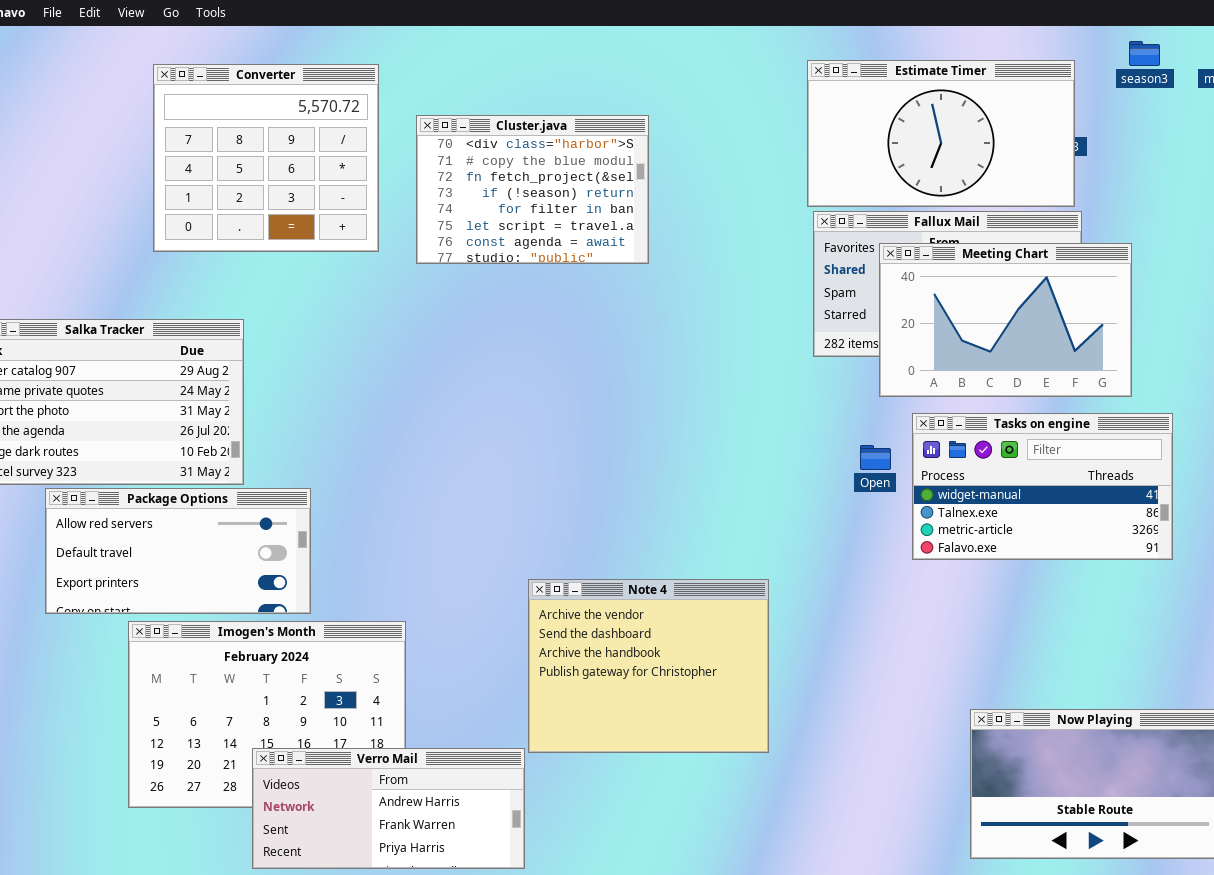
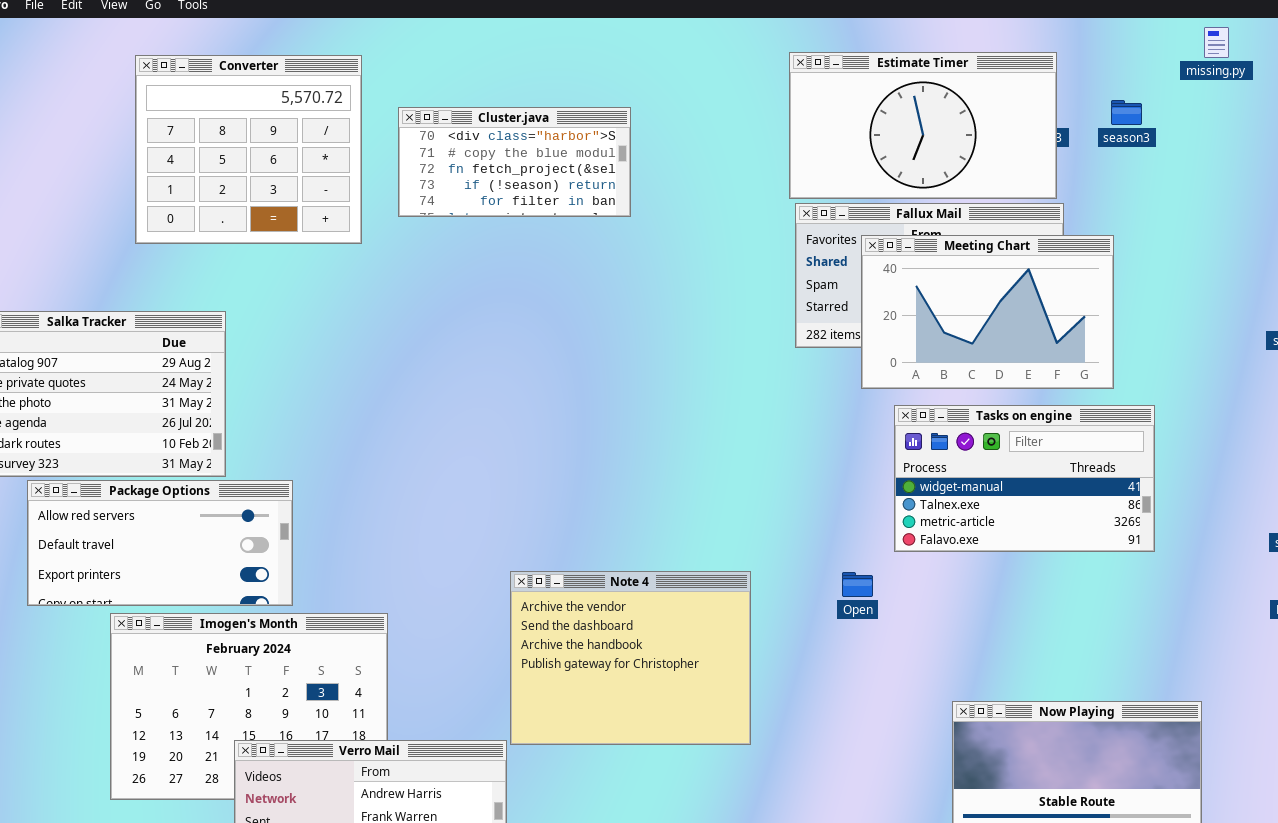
season3: [1129,41,1160,66] -> [1111,100,1142,125], moved
Cluster.java: [416,115,649,264] -> [398,107,631,217], resized
Open: [860,445,891,470] -> [842,572,873,597], moved

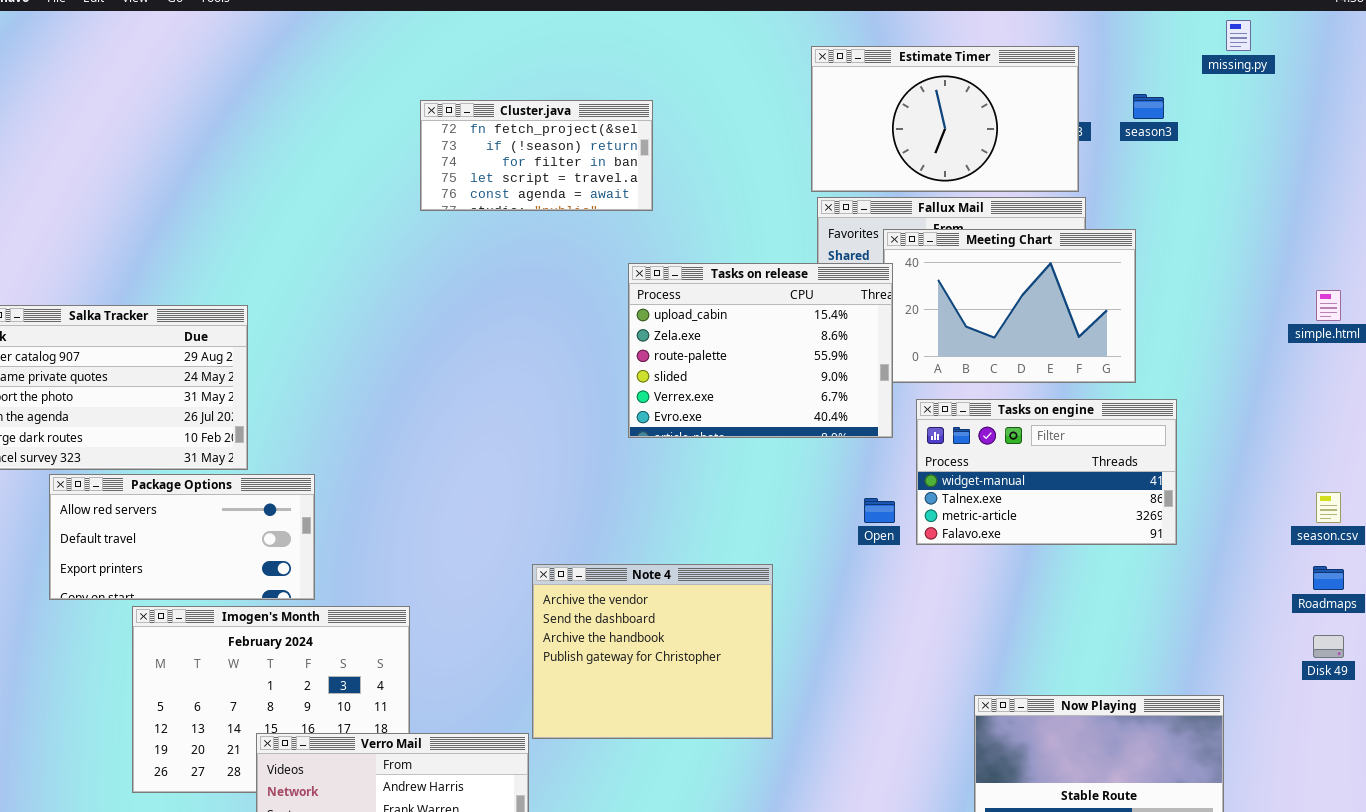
Converter: [135,55,362,244] -> none, closed
Cluster.java: [398,107,631,217] -> [420,100,653,211], scrolled down 2 rows
Tasks on release: none -> [628,263,893,438], opened
Open: [842,572,873,597] -> [864,498,895,523], moved

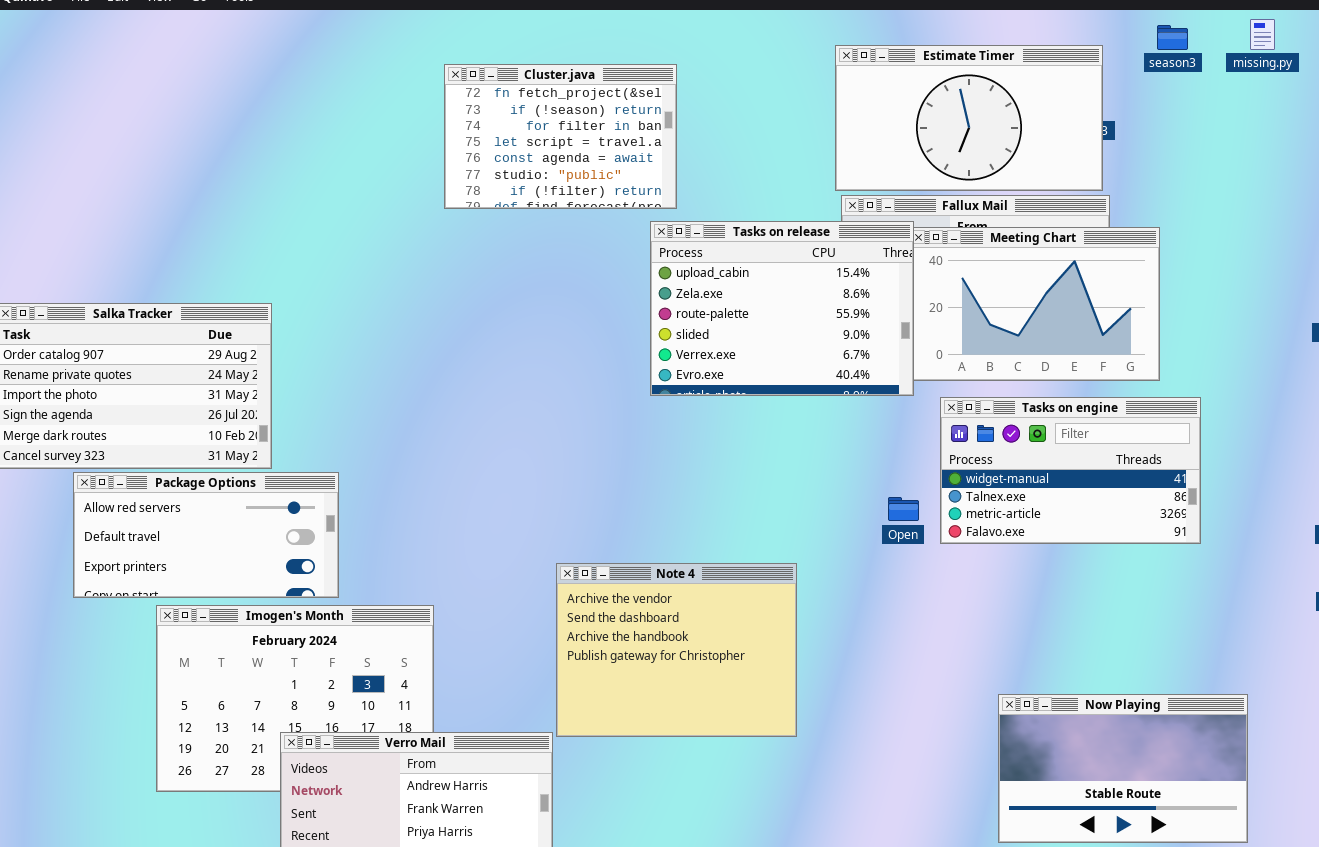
season3: [1133,94,1164,119] -> [1157,25,1188,50], moved
Cluster.java: [420,100,653,211] -> [444,64,677,209], resized
Tasks on release: [628,263,893,438] -> [650,221,914,396], moved

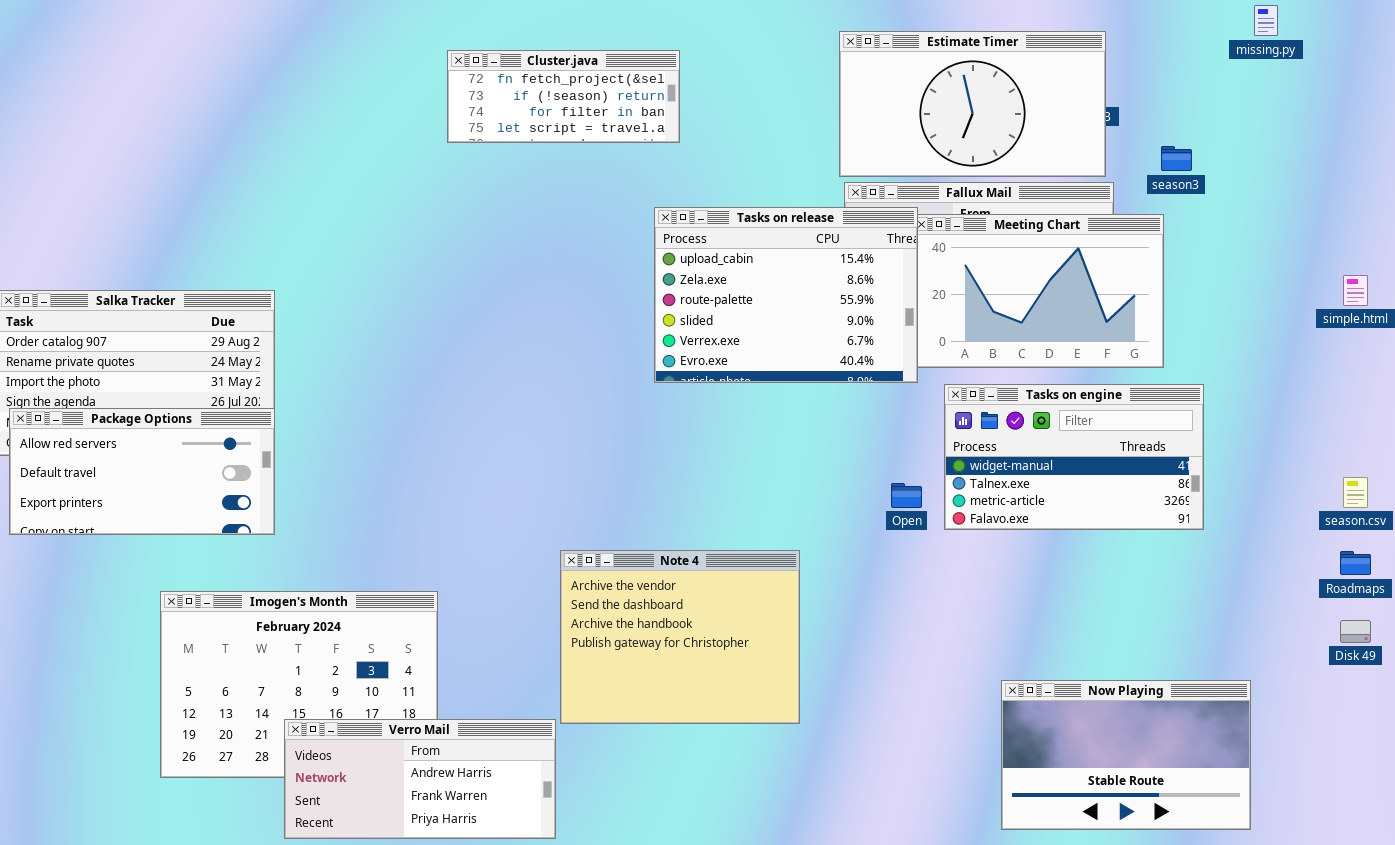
season3: [1157,25,1188,50] -> [1161,146,1192,171], moved
Cluster.java: [444,64,677,209] -> [447,50,680,143], resized
Package Options: [73,472,339,598] -> [9,408,275,535], moved

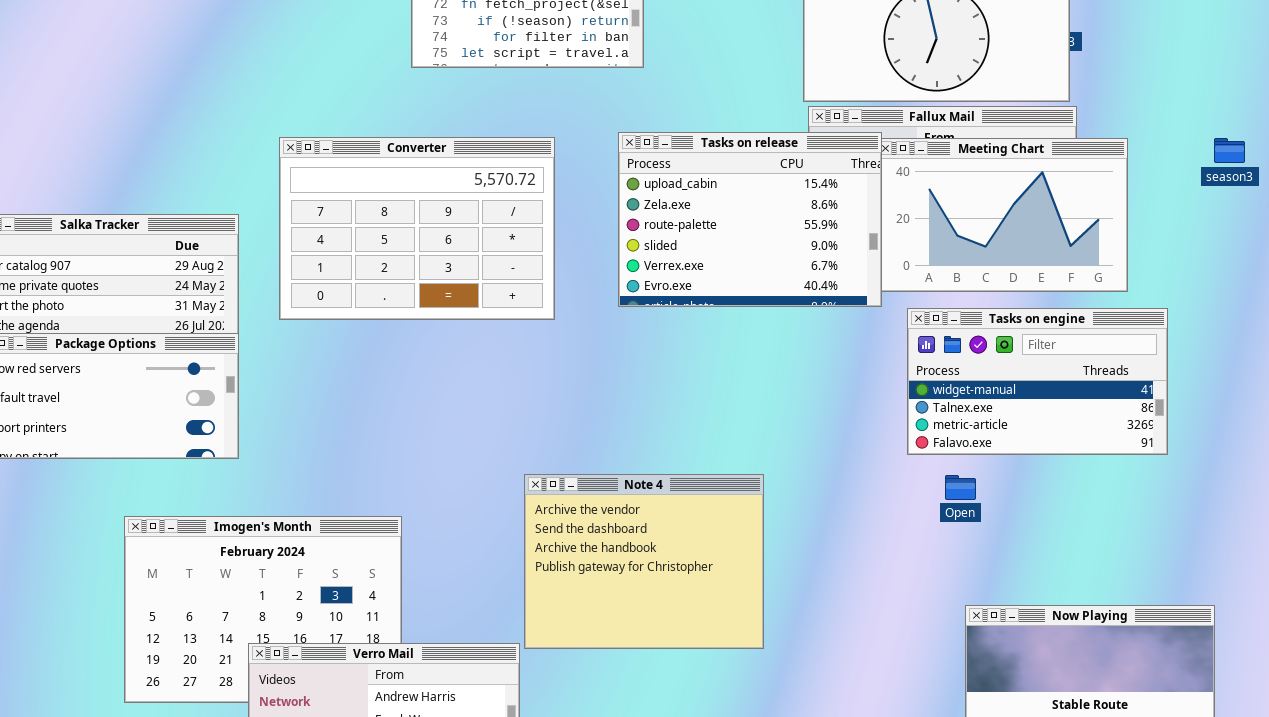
season3: [1161,146,1192,171] -> [1214,138,1245,163], moved
Converter: none -> [279,137,555,320], opened
Open: [891,483,922,508] -> [945,475,976,500], moved

